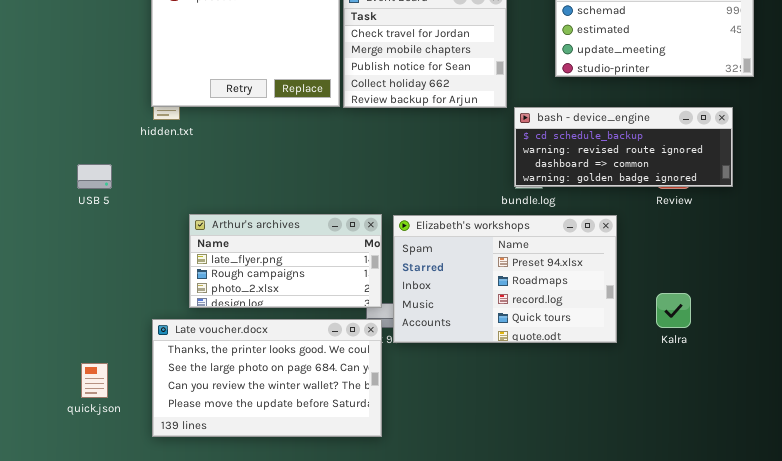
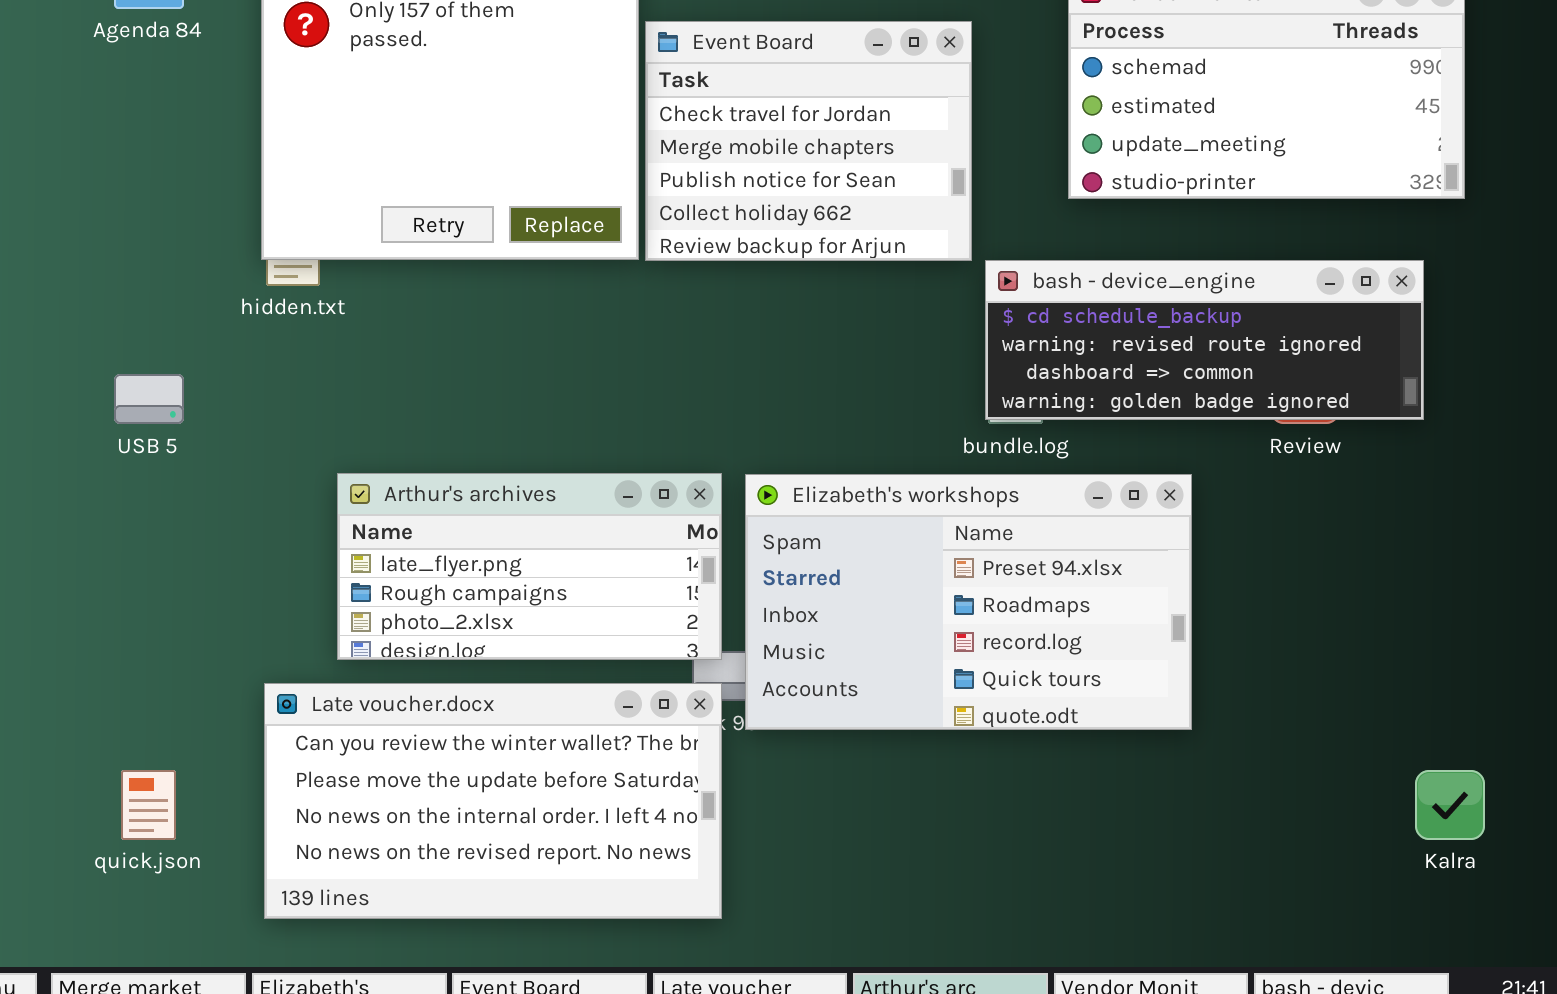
Kalra: [656,293,691,328] -> [1415,770,1485,840], moved
Late voucher.docx: [152,319,382,437] -> [264,683,722,919], scrolled down 2 rows

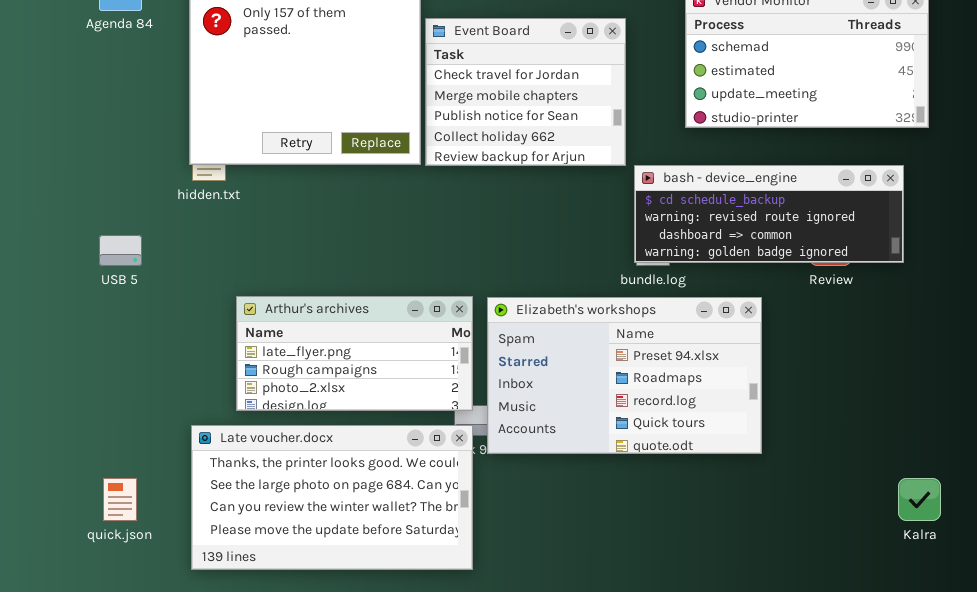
Late voucher.docx: [264,683,722,919] -> [191,425,473,570], scrolled up 2 rows

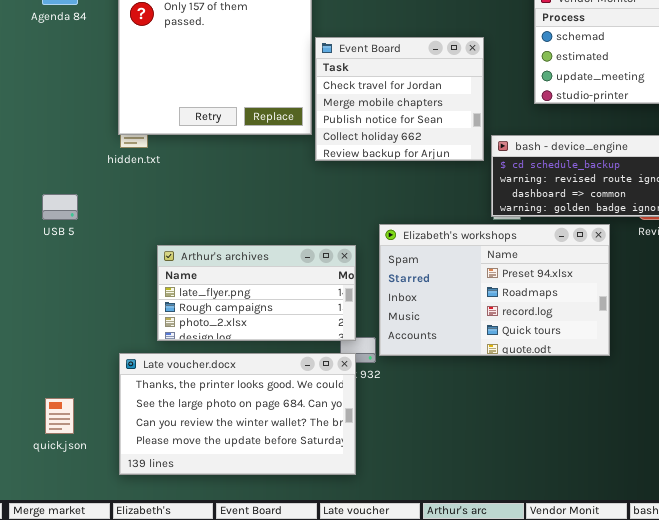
Event Board: [425,18,626,166] -> [315,37,484,161], moved
Elizabeth's workshops: [487,297,762,454] -> [379,224,610,356], moved

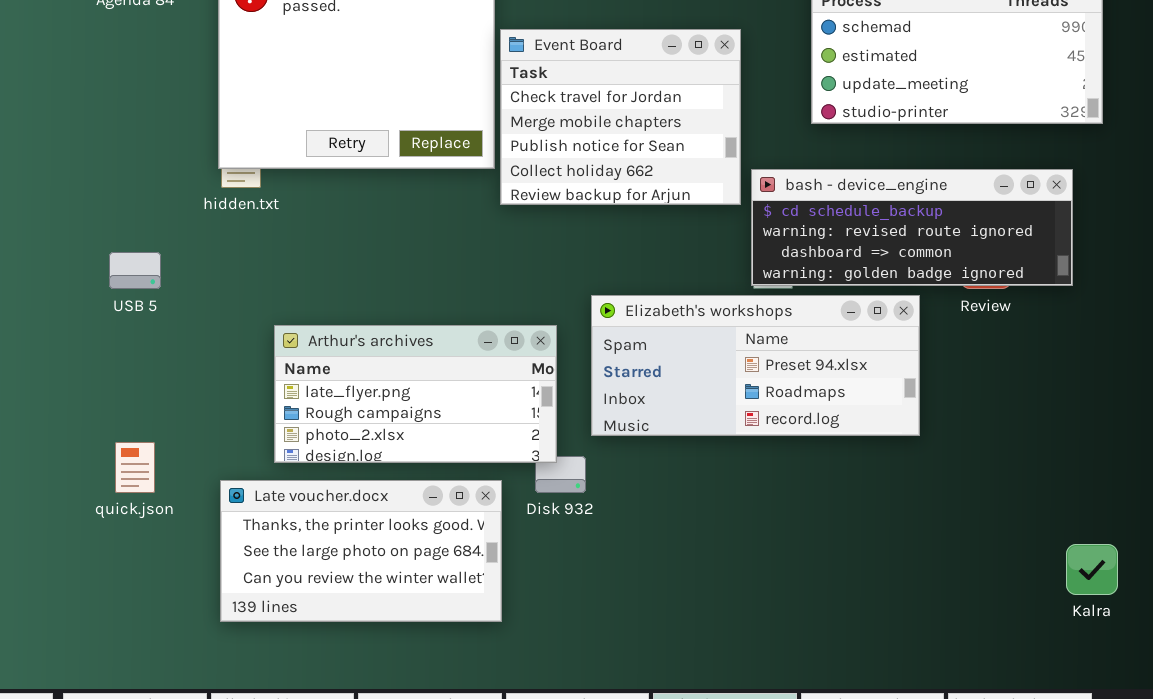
Elizabeth's workshops: [379,224,610,356] -> [591,295,920,436], resized
Late voucher.docx: [119,353,356,475] -> [220,480,502,622], resized
quick.json: [45,398,74,434] -> [115,442,155,493], moved

